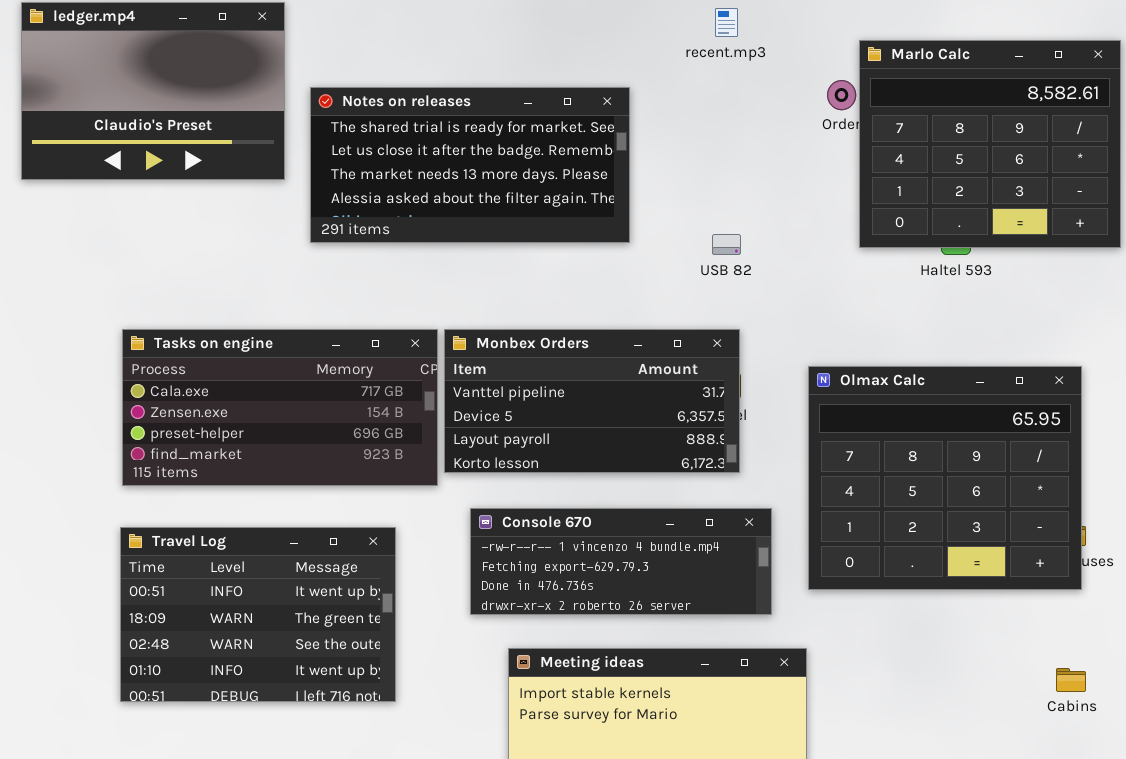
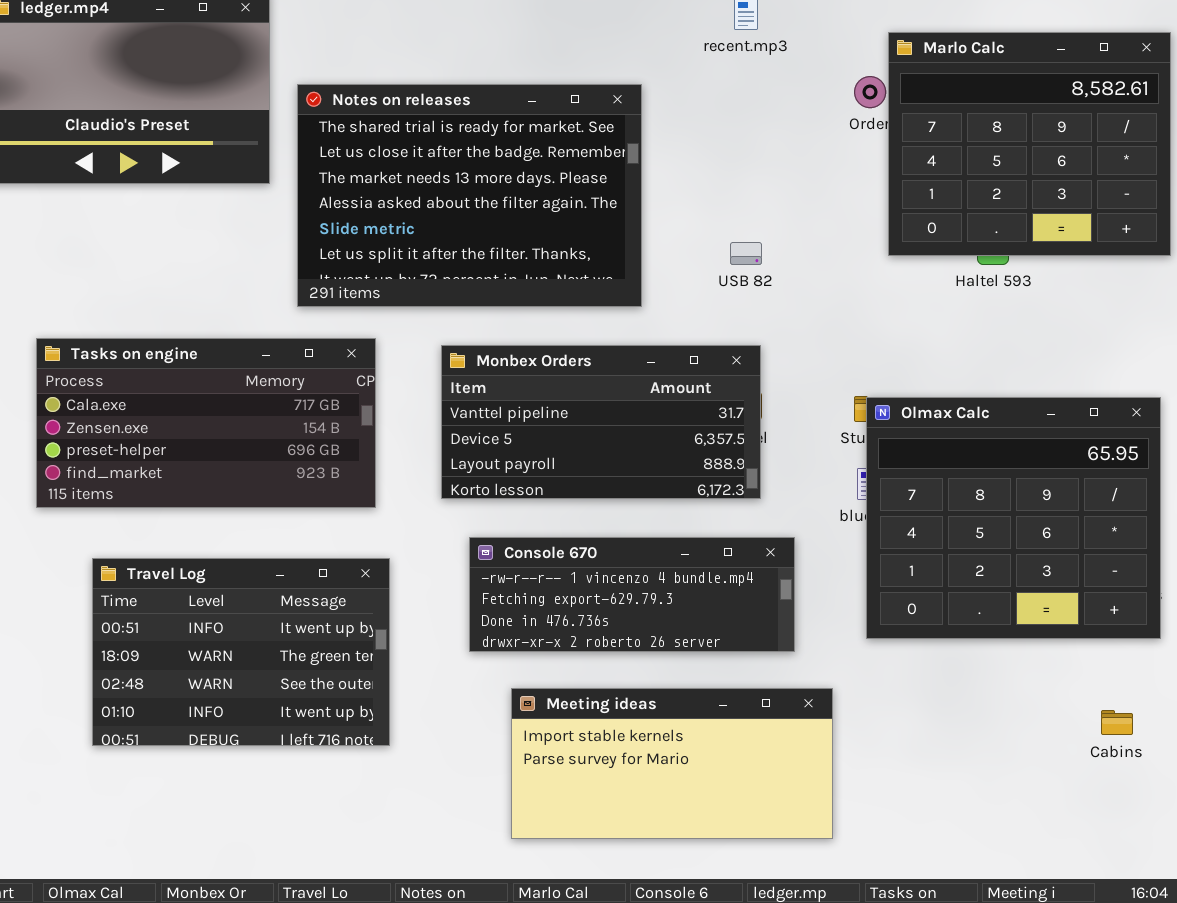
Notes on releases: [310,87,630,243] -> [297,84,642,307], resized
Tasks on engine: [122,329,438,486] -> [36,338,376,508], moved
Olmax Calc: [808,366,1082,590] -> [866,397,1161,639], moved

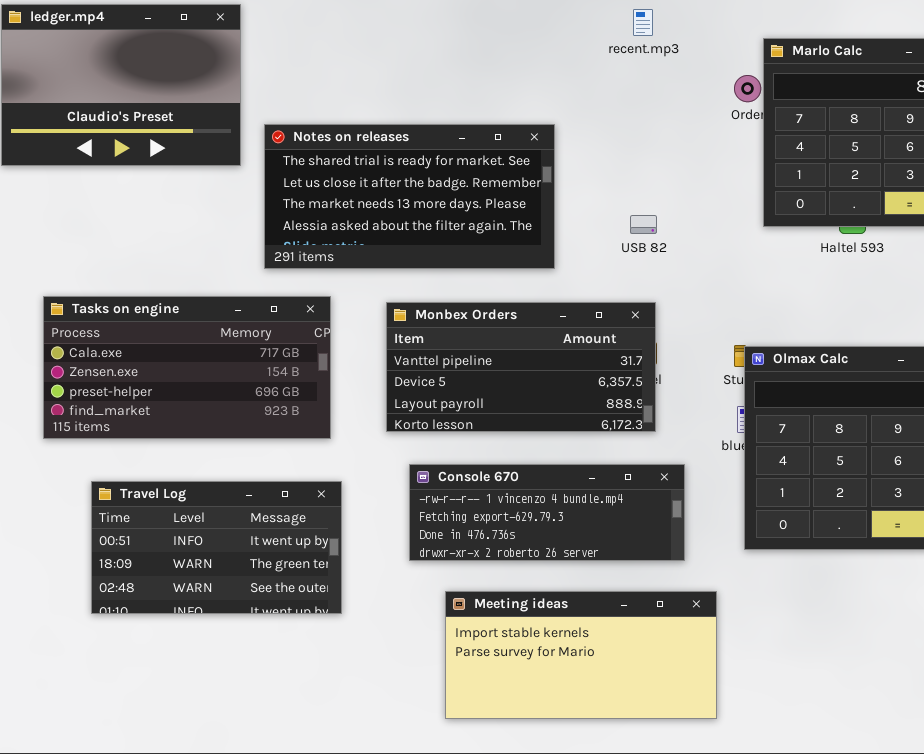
Notes on releases: [297,84,642,307] -> [264,124,555,269], resized
Travel Log: [92,558,390,746] -> [91,481,342,614], resized

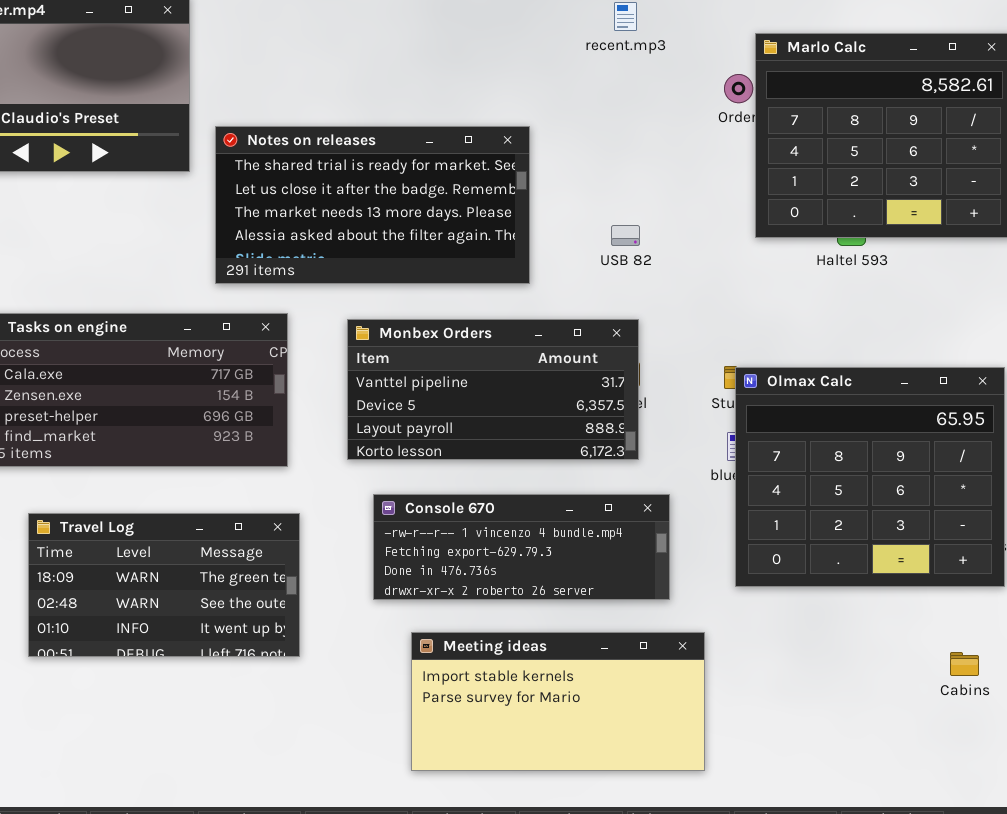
Travel Log: [91,481,342,614] -> [28,513,300,657], scrolled down 1 row

